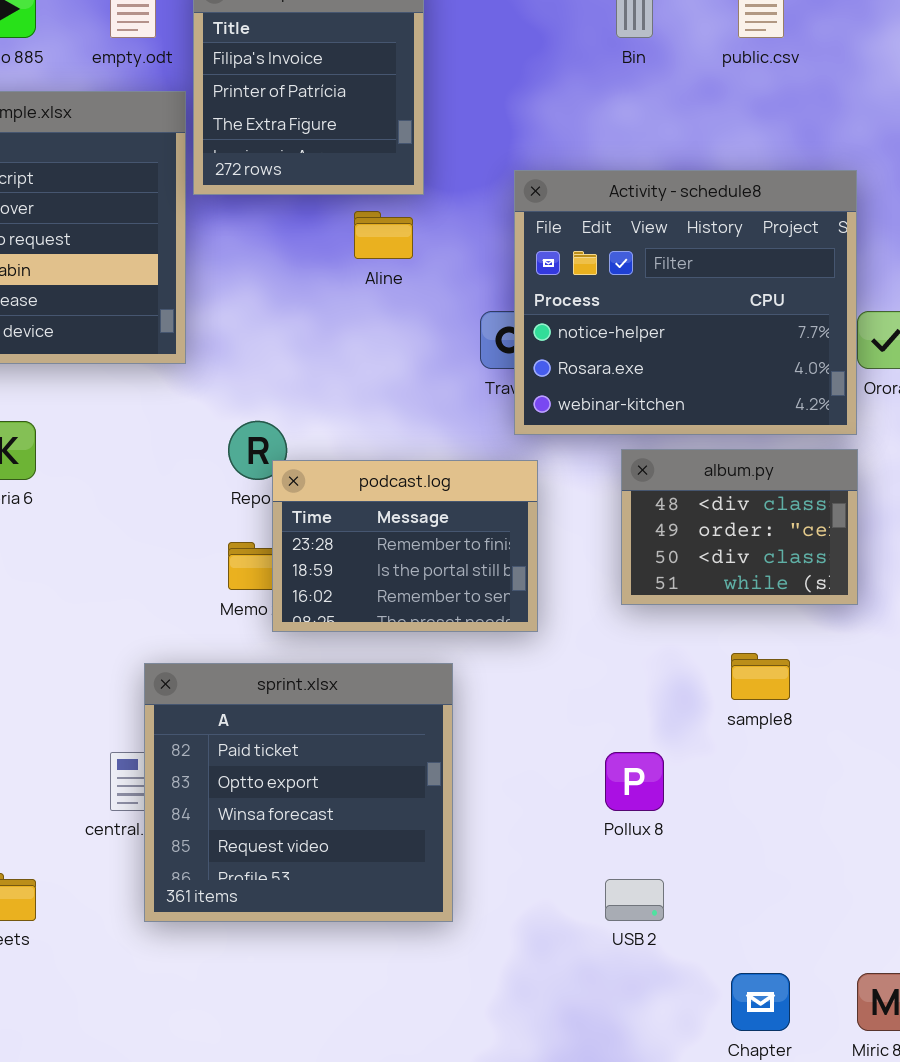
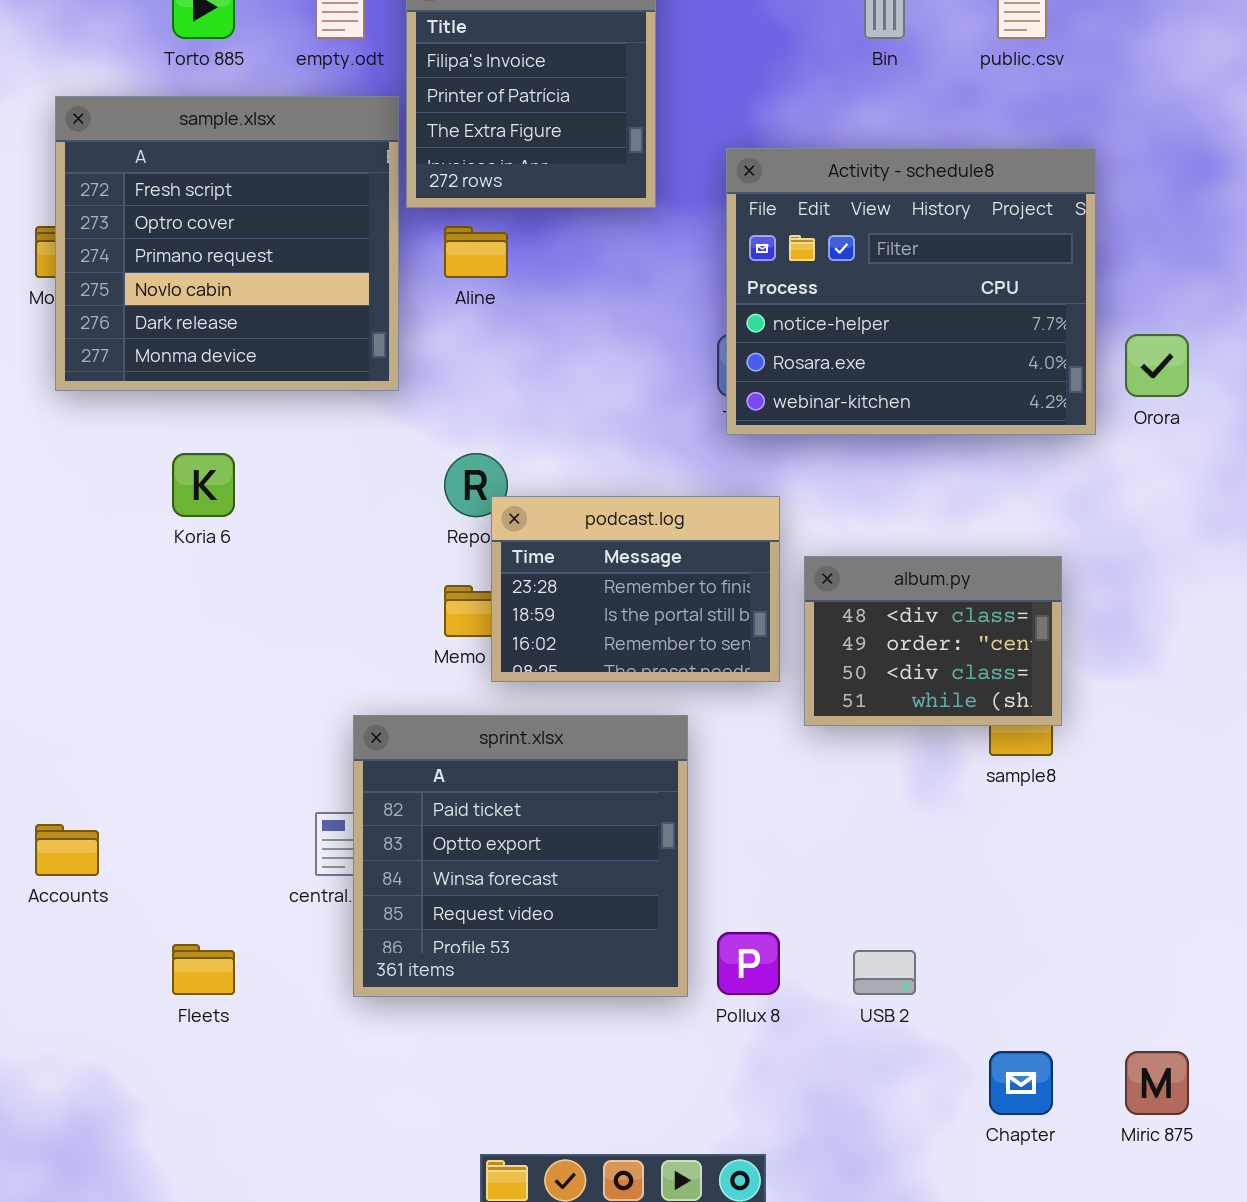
Activity - schedule8: [514,170,857,435] -> [726,148,1096,435], moved
Aline: [354,211,413,259] -> [444,226,508,278], moved
album.py: [621,449,858,605] -> [804,556,1062,726], moved
Pollux 8: [605,752,664,811] -> [717,932,780,995], moved

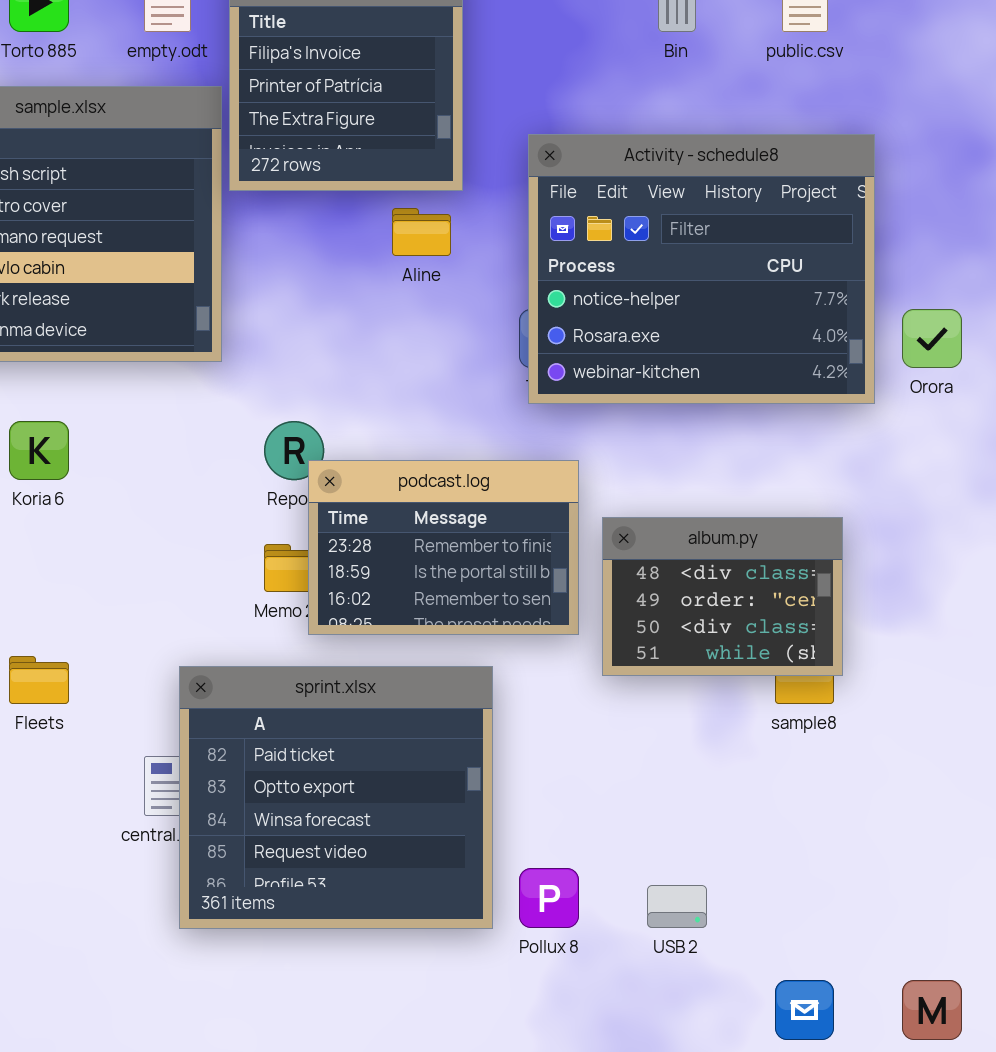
Aline: [444,226,508,278] -> [392,208,451,256], moved
Fleets: [172,944,235,995] -> [9,656,69,704], moved

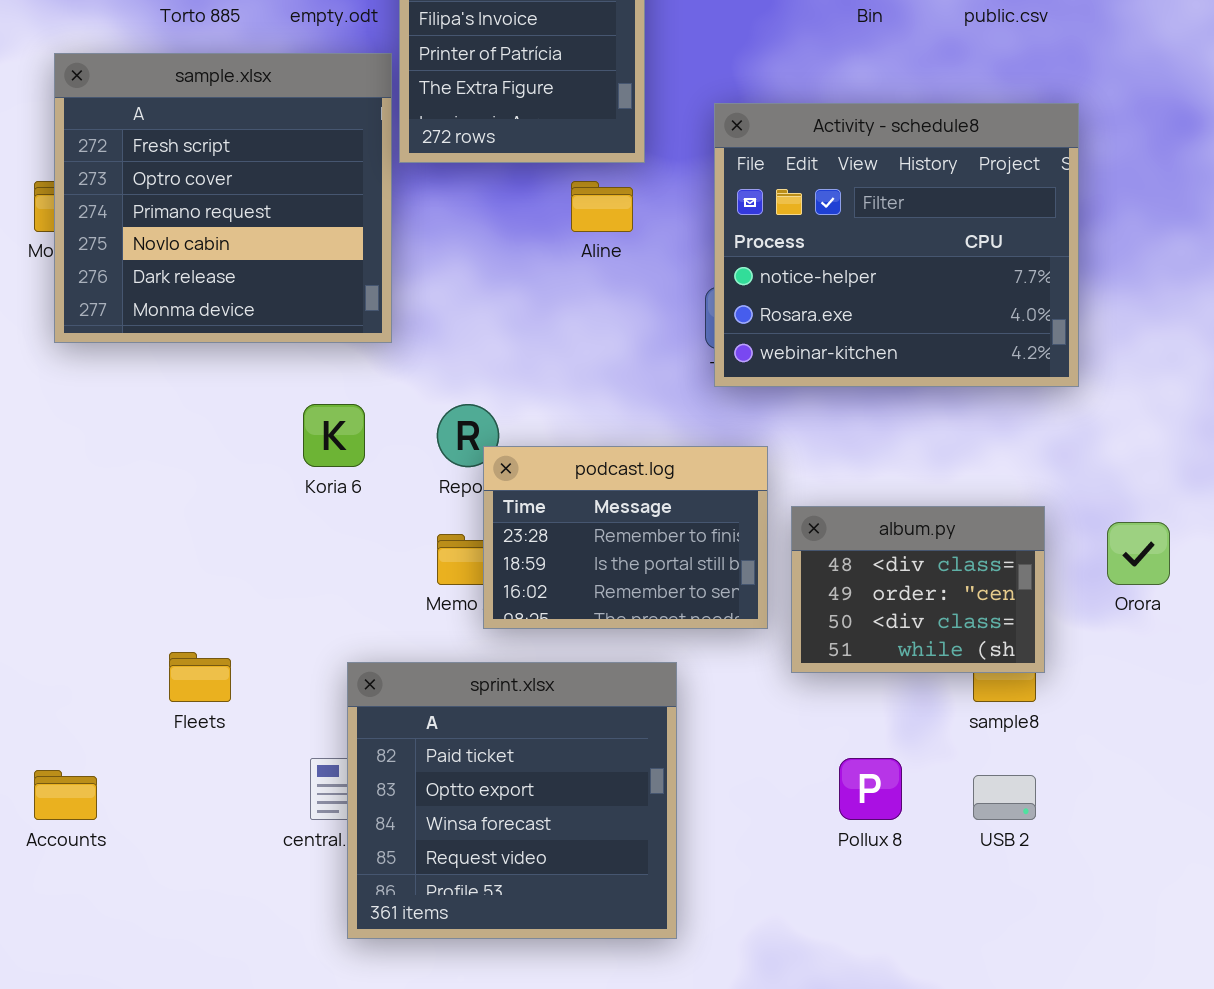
Orora: [902,309,962,368] -> [1107,522,1170,585], moved
Koria 6: [9,421,69,480] -> [303,404,365,467], moved
Pollux 8: [519,868,579,928] -> [839,758,902,820], moved
USB 2: [647,885,707,928] -> [973,775,1036,820], moved

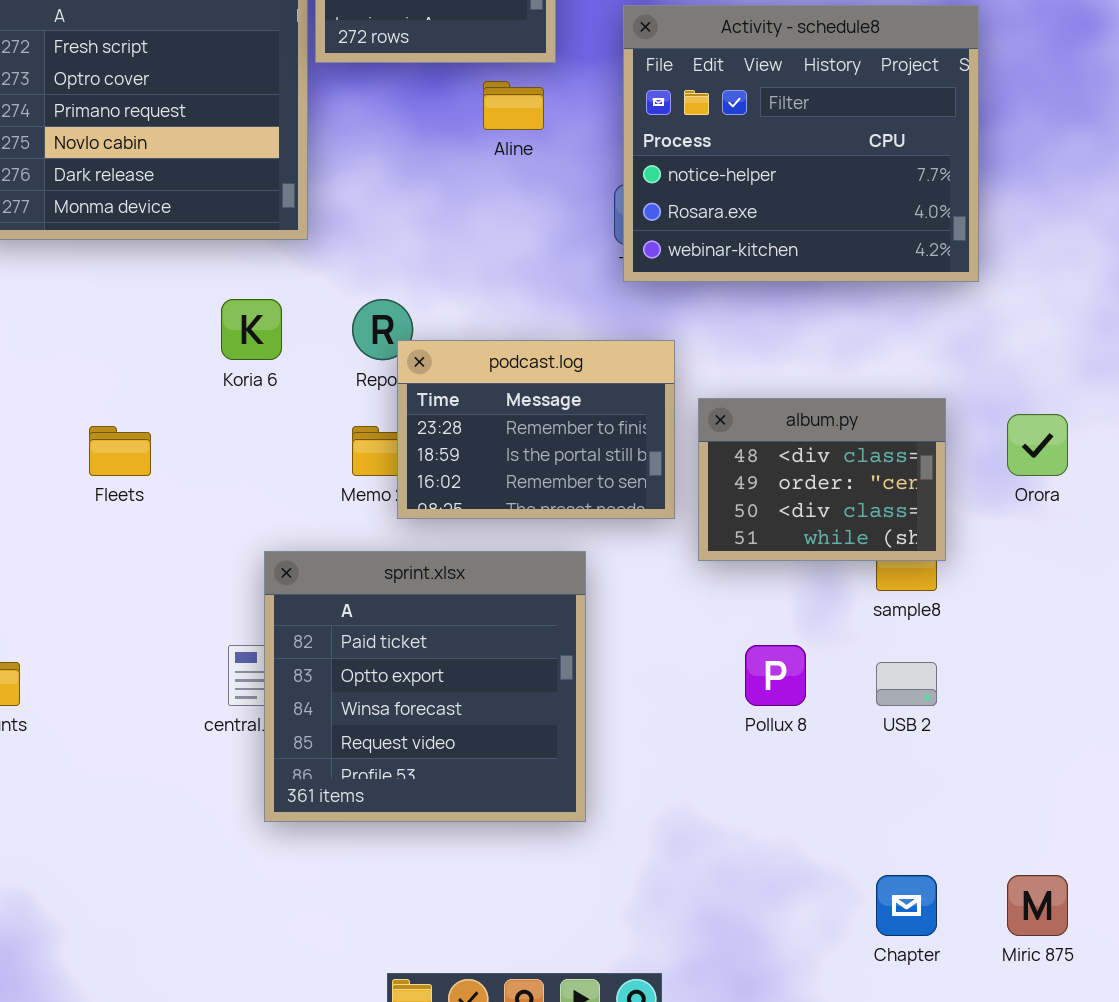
Fleets: [169,652,231,702] -> [89,426,151,476], moved

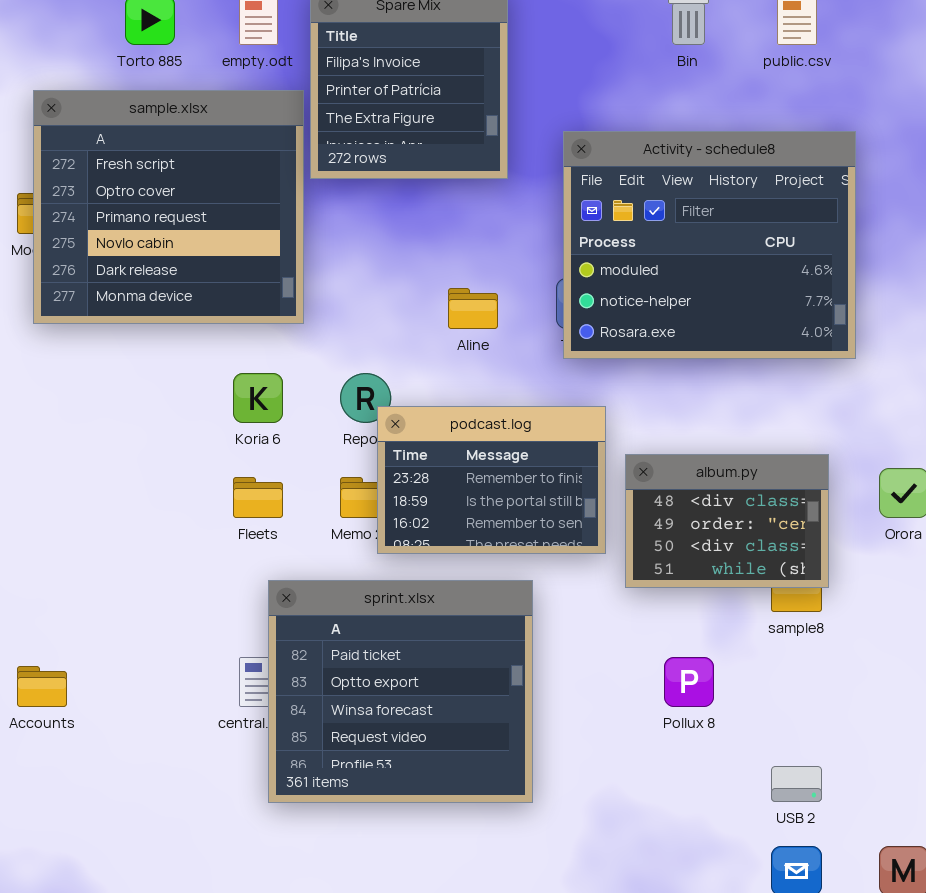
Activity - schedule8: [623,5,979,282] -> [563,131,856,359], scrolled up 1 row
Aline: [483,81,544,130] -> [448,288,498,329], moved
Fleets: [89,426,151,476] -> [233,477,283,518], moved
USB 2: [876,662,937,706] -> [771,766,822,802], moved

